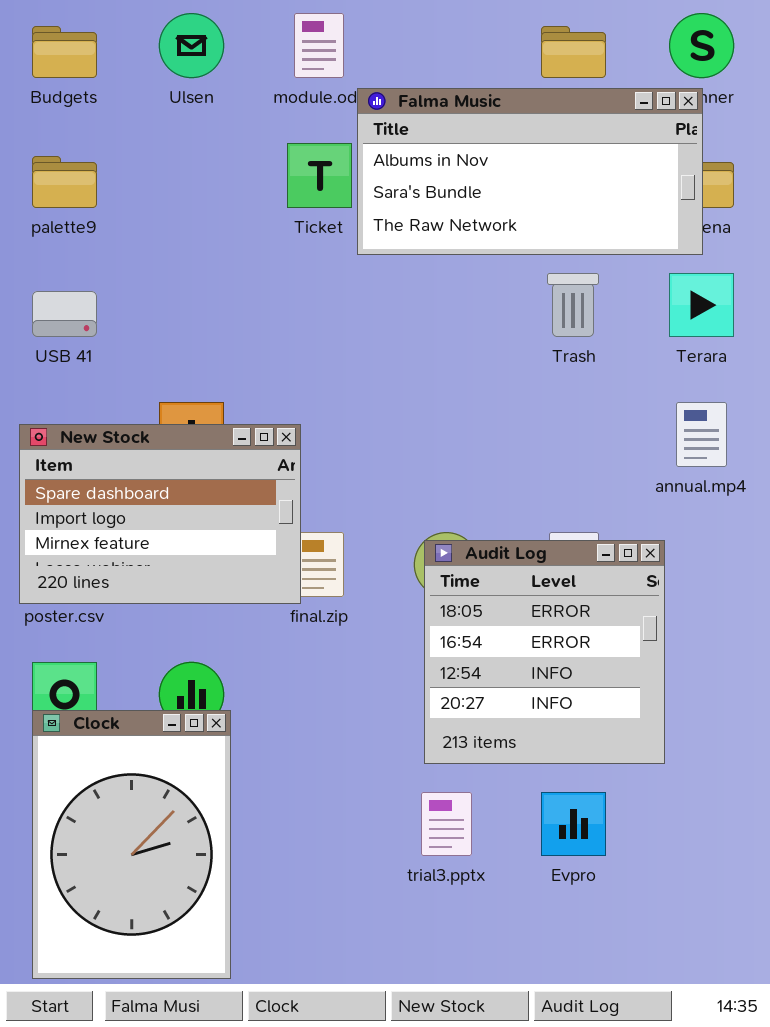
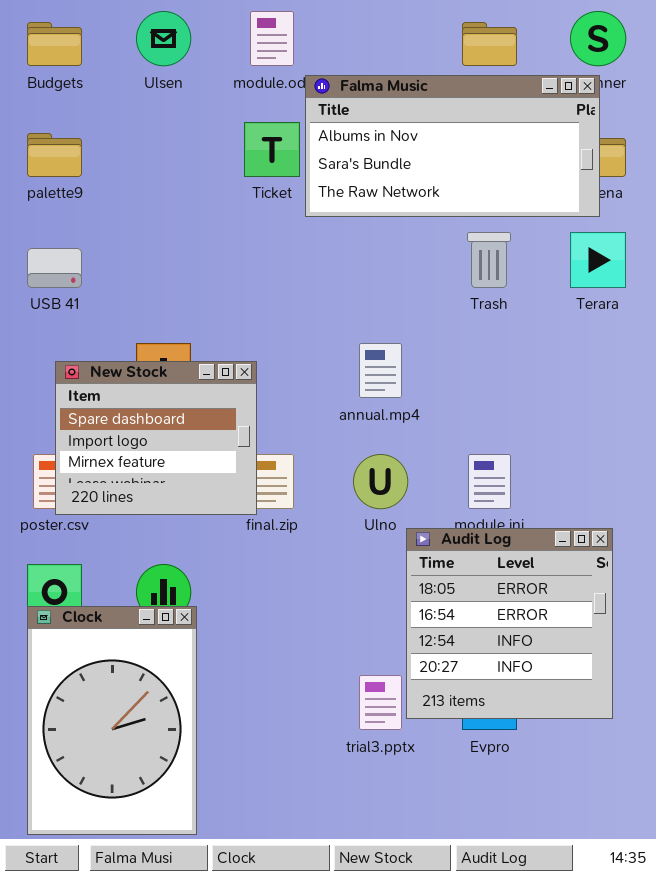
annual.mp4: [676,402,727,467] -> [359,343,402,398], moved
New Stock: [19,424,301,604] -> [55,361,257,515], resized
Audit Log: [424,540,665,764] -> [406,528,613,719], moved

